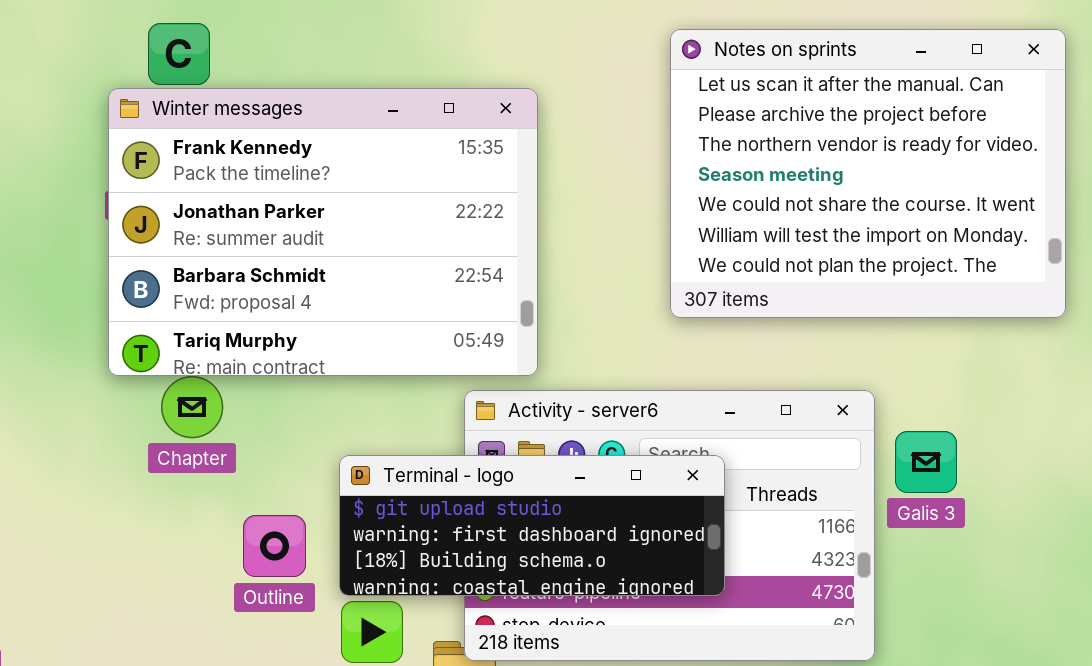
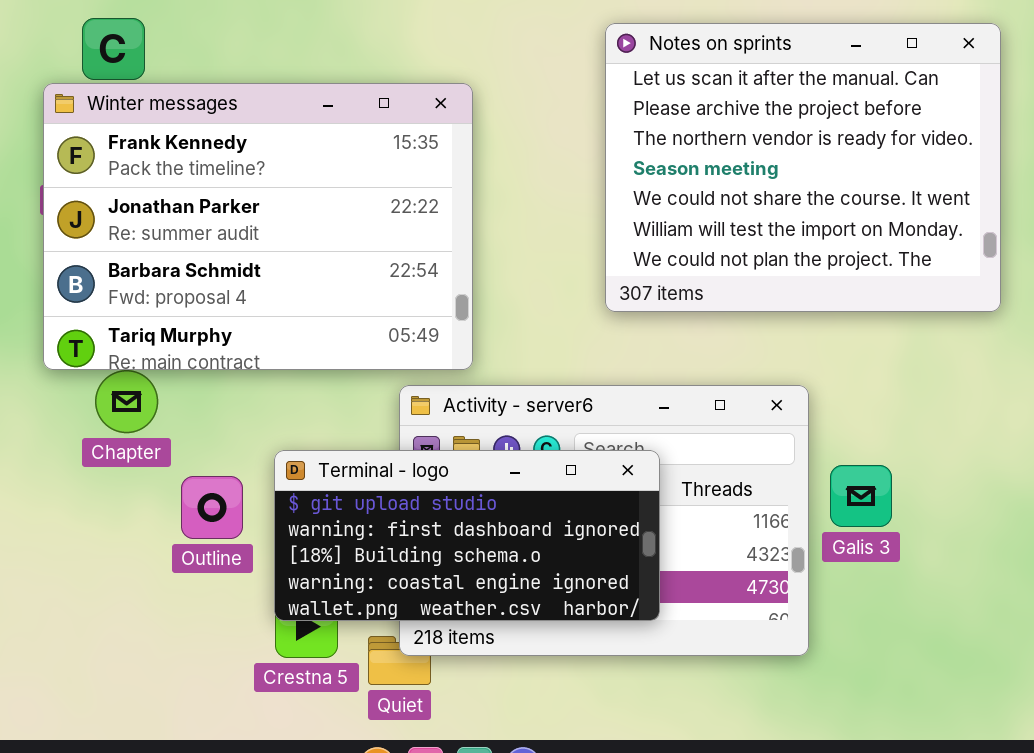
Galis 3: [895,431,957,493] -> [830,465,892,527], moved
Terminal - logo: [339,455,725,596] -> [274,450,660,621], resized
Outline: [243,515,306,577] -> [181,476,243,539], moved

